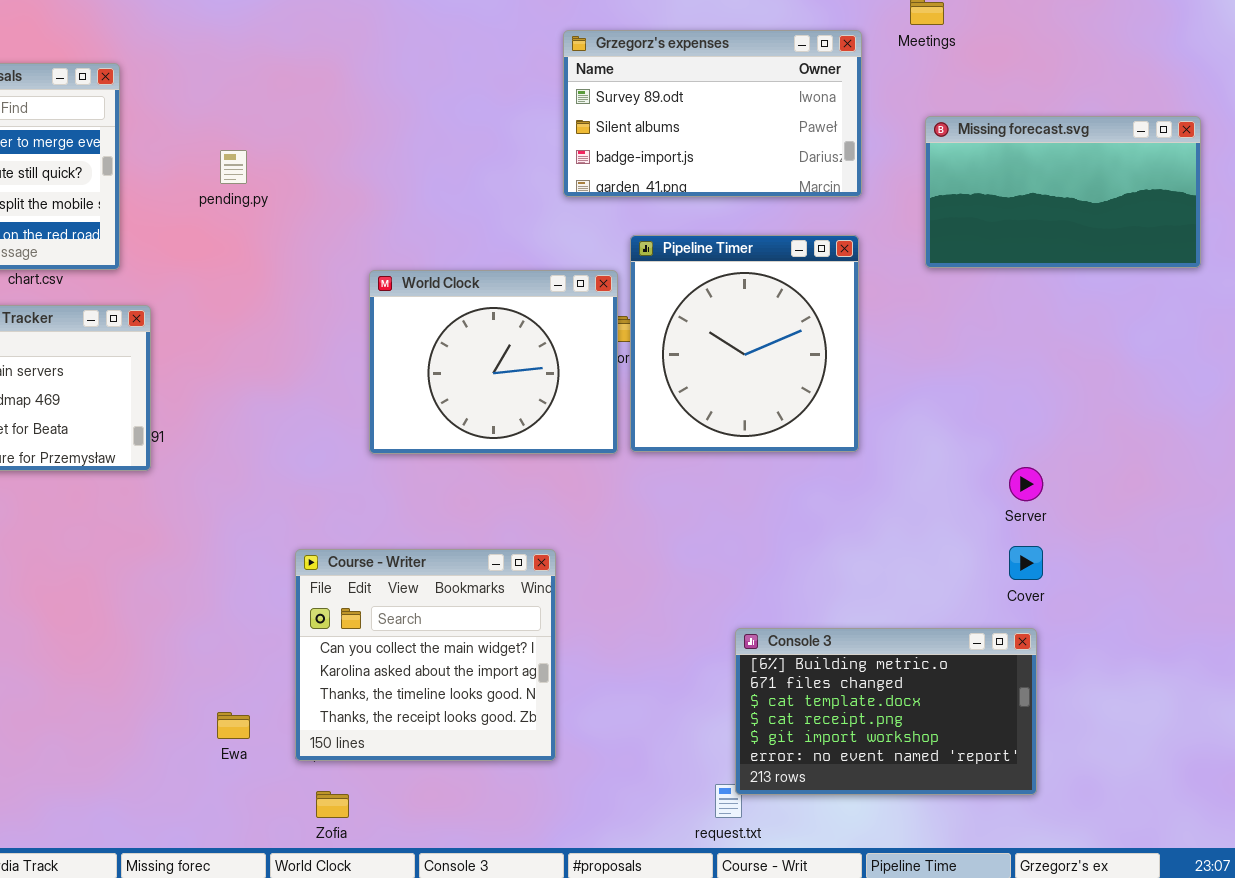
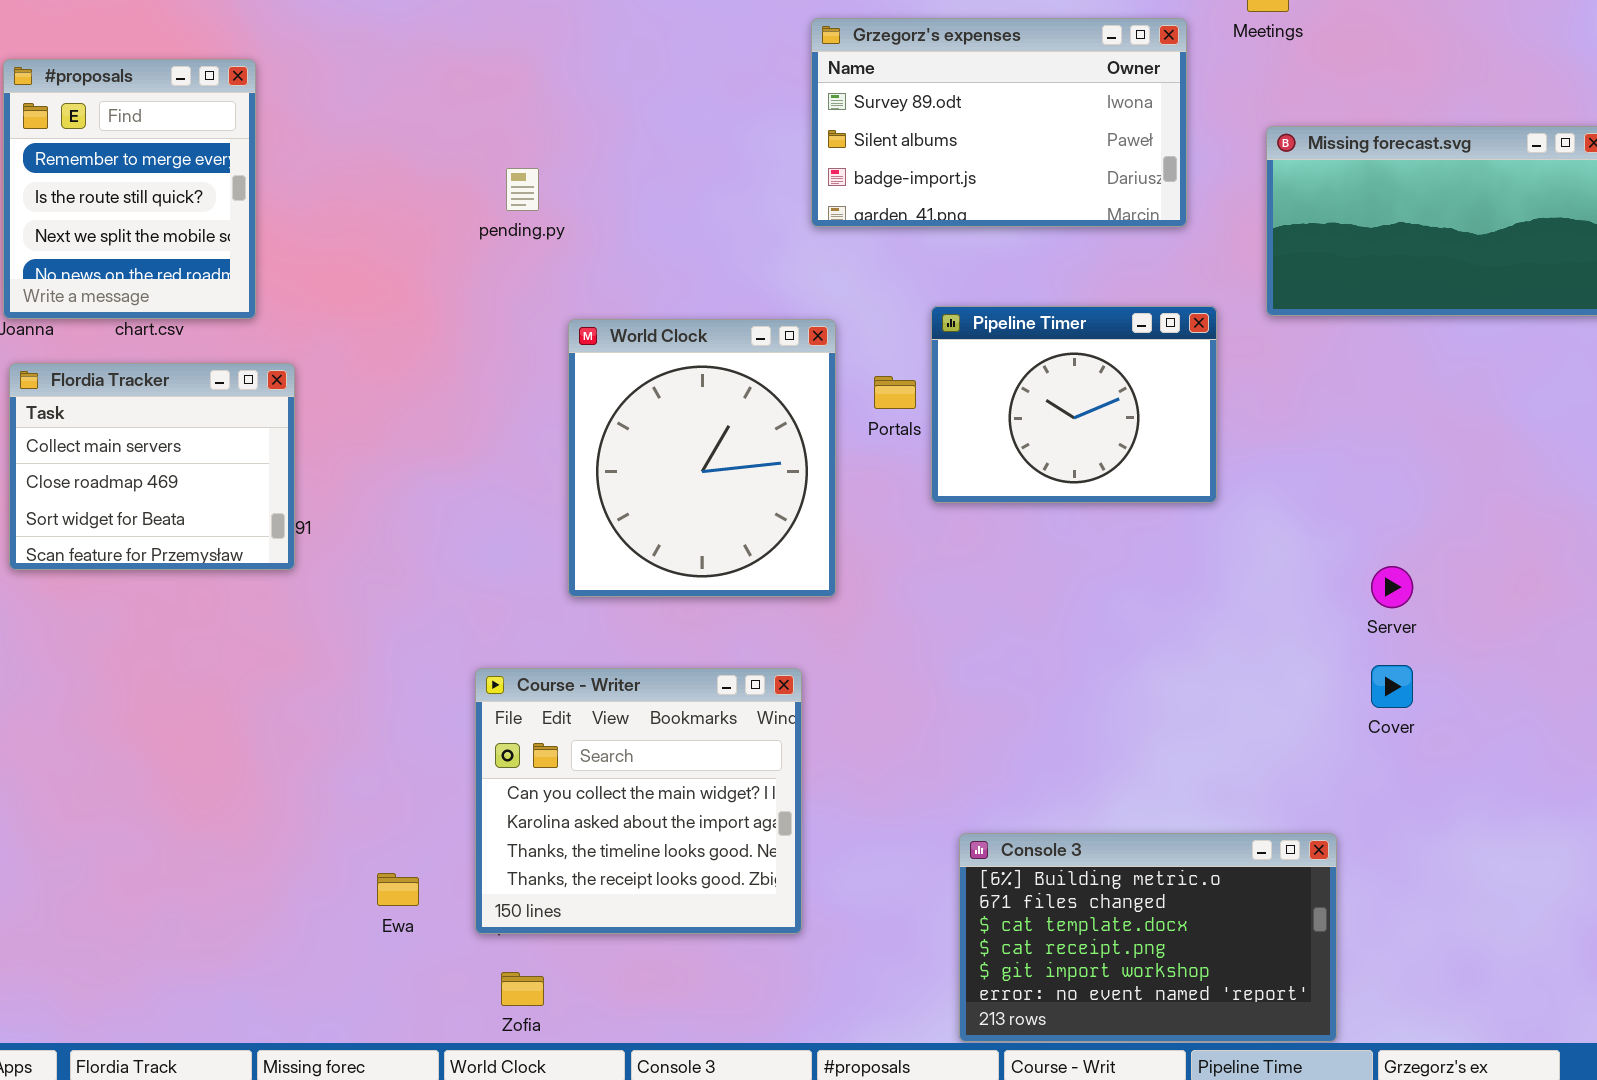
pending.py: [220,150,247,184] -> [506,168,539,211], moved
Pipeline Timer: [630,235,859,452] -> [931,306,1217,503], moved, resized
World Clock: [369,270,618,454] -> [568,319,836,597], resized
Console 3: [735,628,1037,795] -> [959,833,1337,1042], moved

